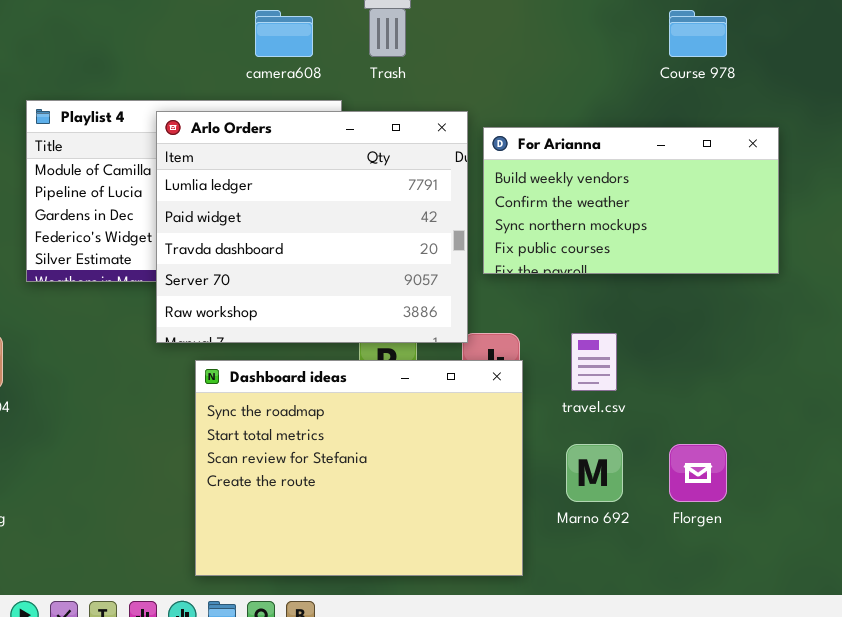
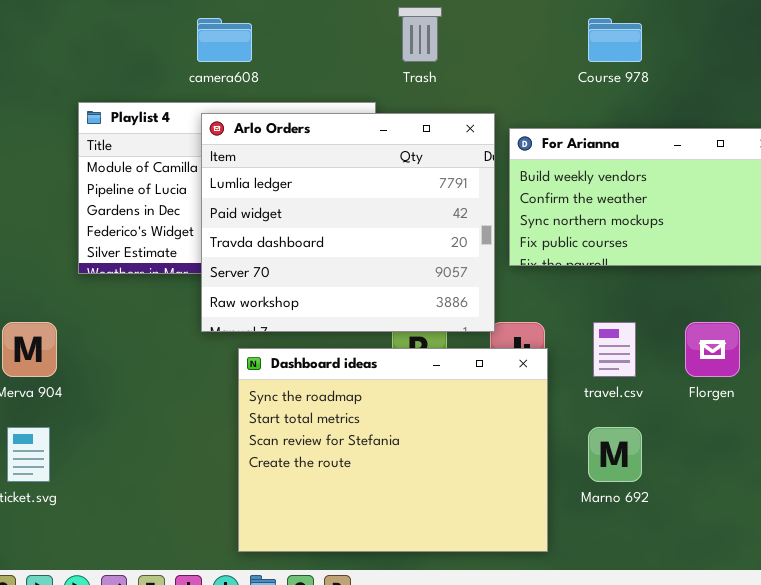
camera608: [255,10,313,57] -> [197,18,252,62], moved
Course 978: [669,10,727,57] -> [588,18,642,62], moved
Florgen: [669,444,727,502] -> [685,322,740,377], moved

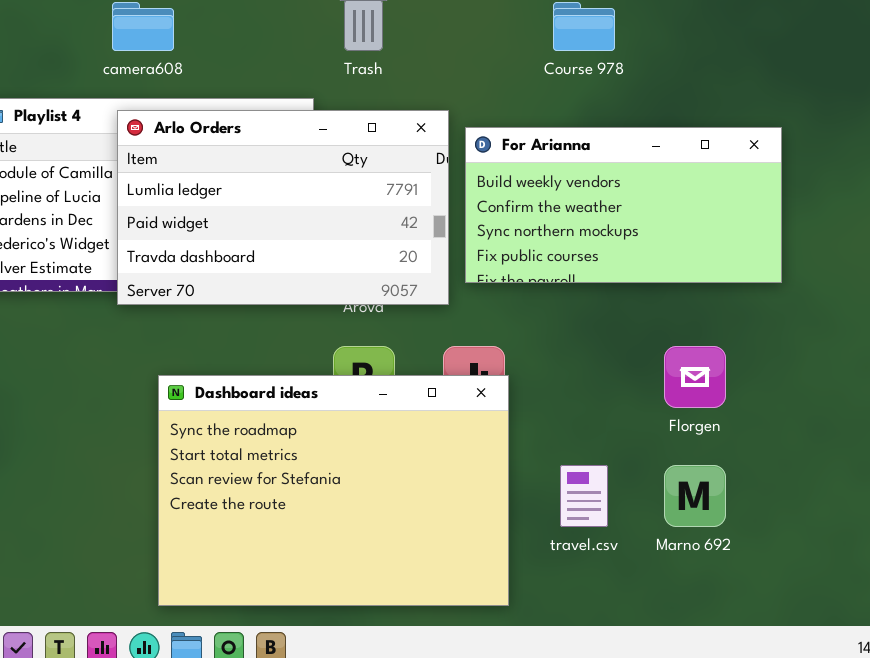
Arlo Orders: [201,113,495,332] -> [117,110,449,305], resized
travel.csv: [593,322,636,377] -> [560,465,608,527], moved
Marno 692: [588,427,642,482] -> [664,465,726,527], moved

